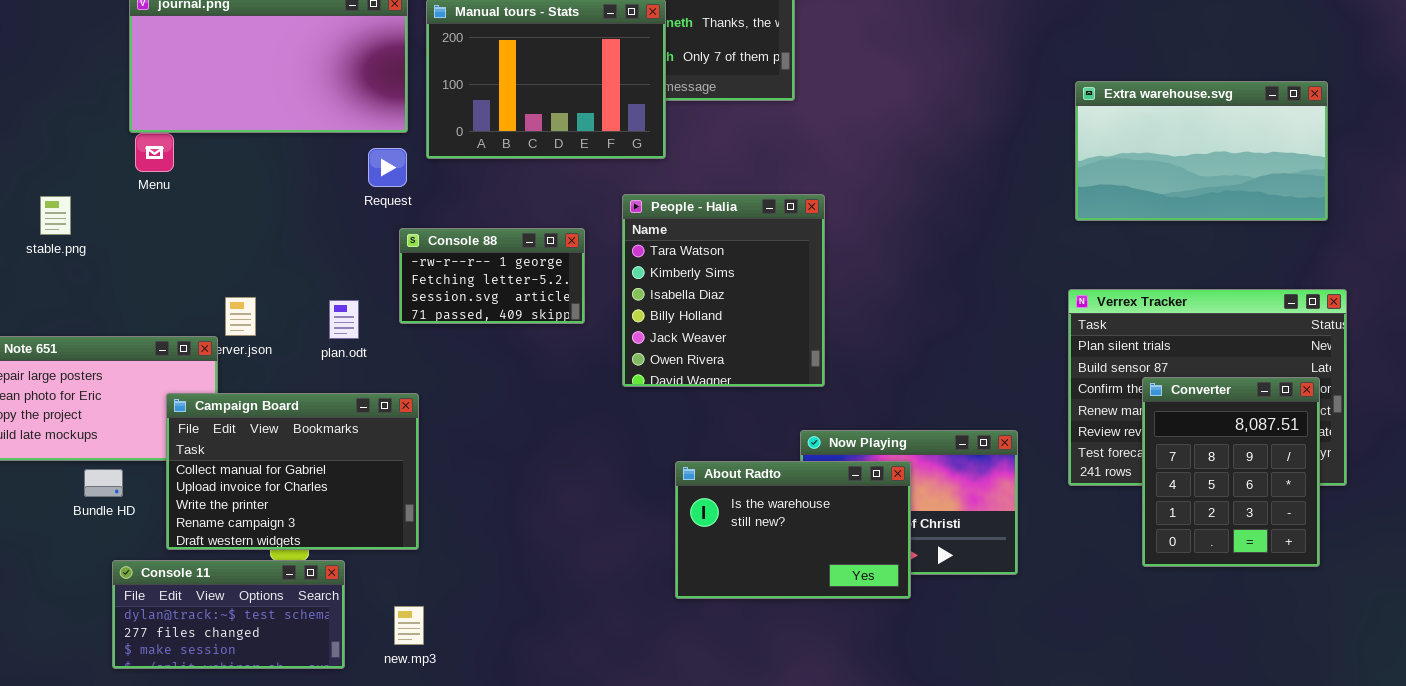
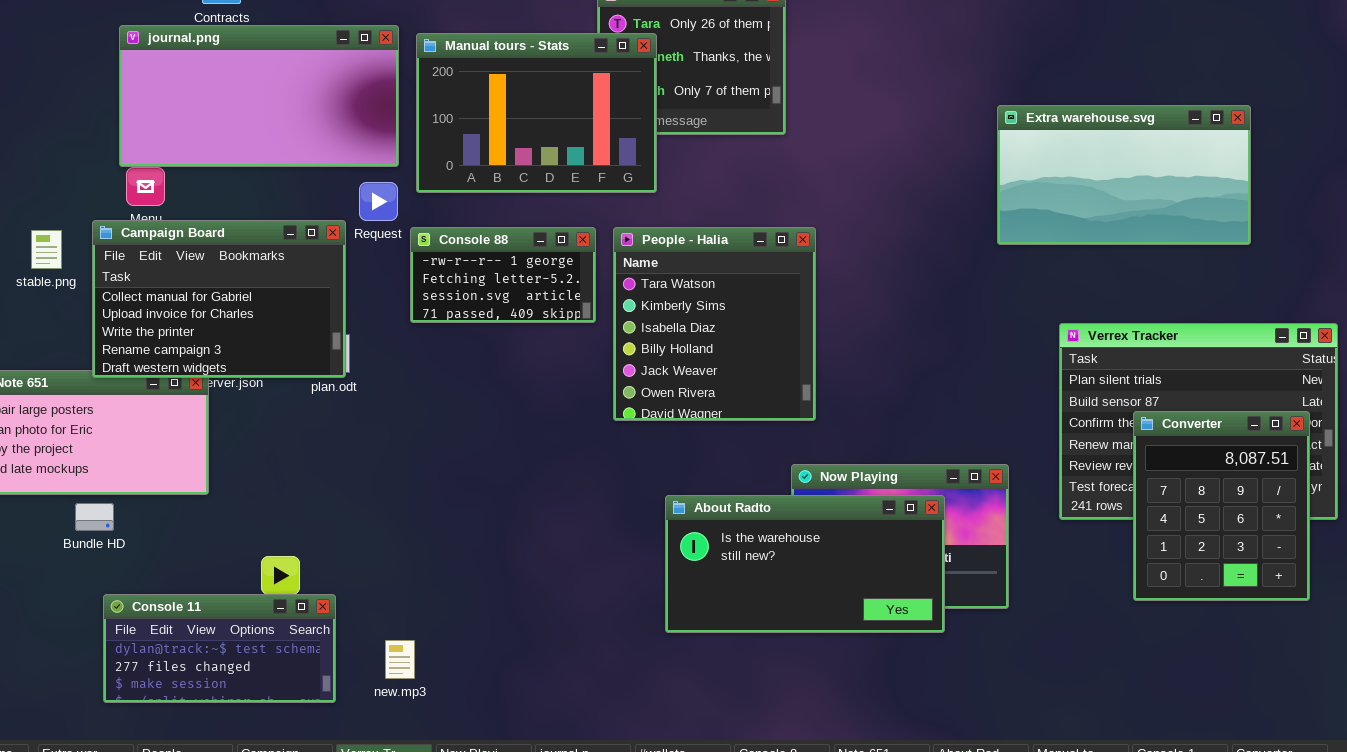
Extra warehouse.svg: [1075,81,1328,221] -> [997,105,1251,245], moved
Console 88: [399,228,585,324] -> [410,227,596,323], moved
Campaign Board: [166,393,419,550] -> [92,220,346,378], moved
About Radto: [675,461,911,599] -> [665,495,945,633], resized

